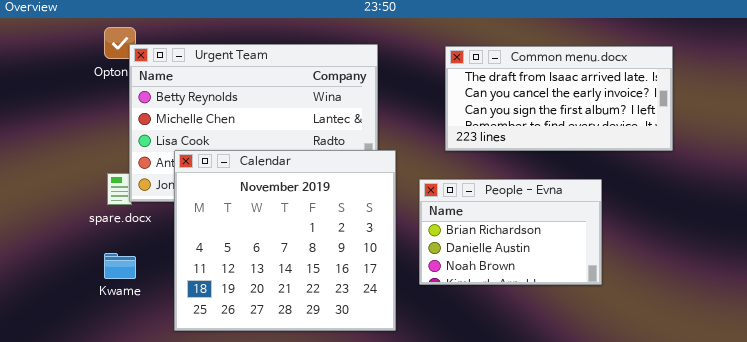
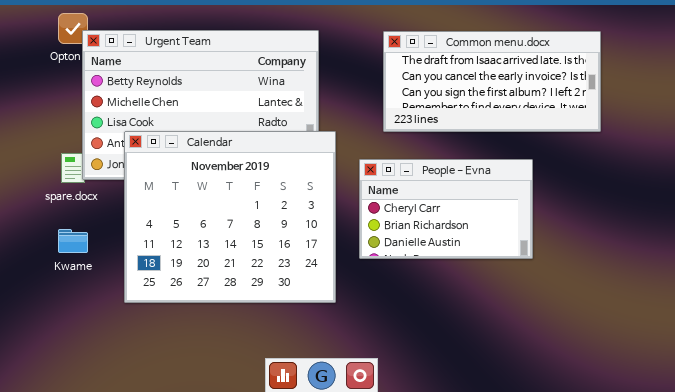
People - Evna: [419,179,602,285] -> [359,159,533,259], scrolled up 1 row

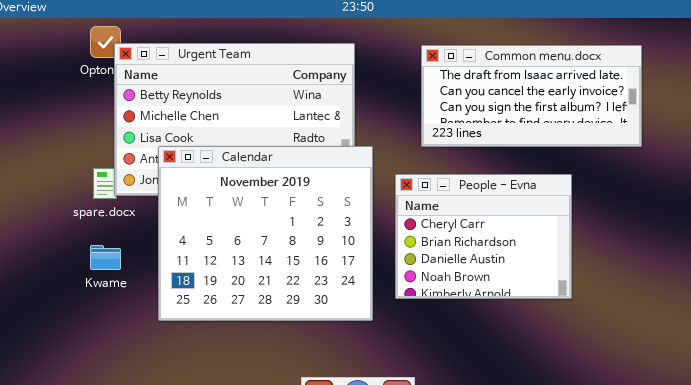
People - Evna: [359,159,533,259] -> [395,174,572,299], resized

